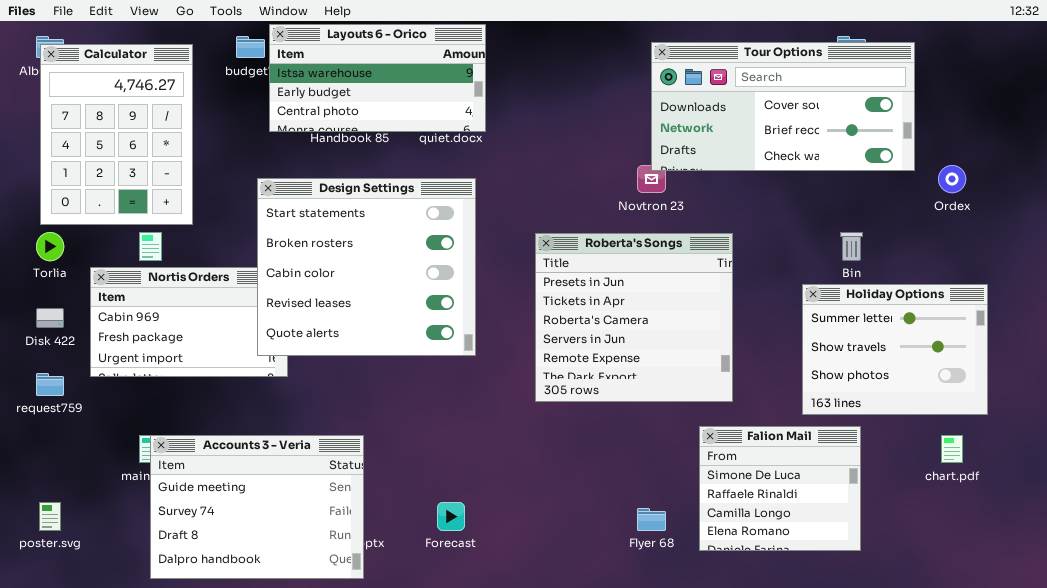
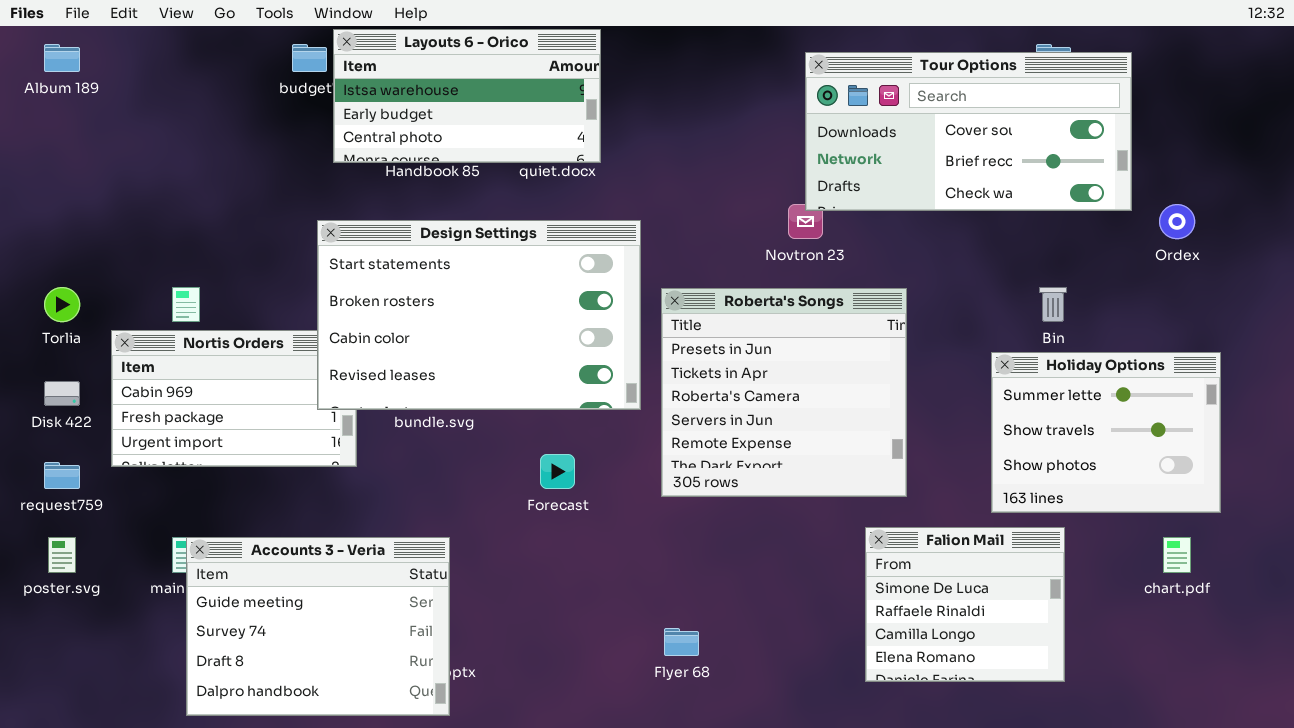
Calculator: [40,44,193,225] -> none, closed
Design Settings: [257,178,476,356] -> [317,220,641,410], resized
poster.svg: [39,502,61,531] -> [48,537,76,573], moved
Forecast: [437,502,465,531] -> [540,454,575,489], moved
Flyer 68: [637,508,666,531] -> [664,628,699,656], moved

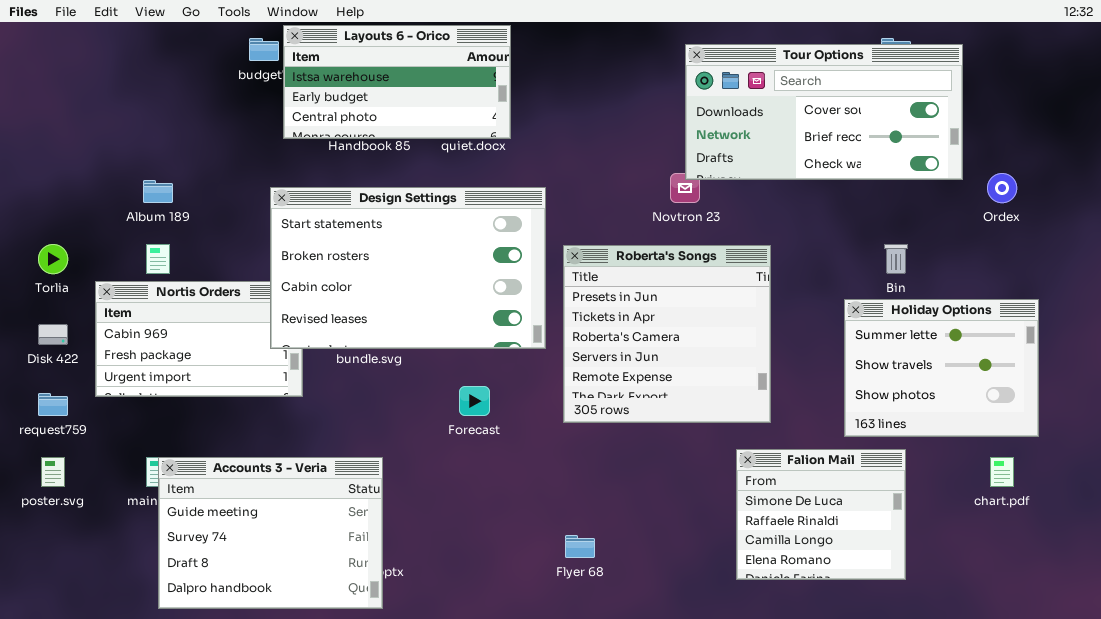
Album 189: [44,44,80,72] -> [143,180,173,203], moved

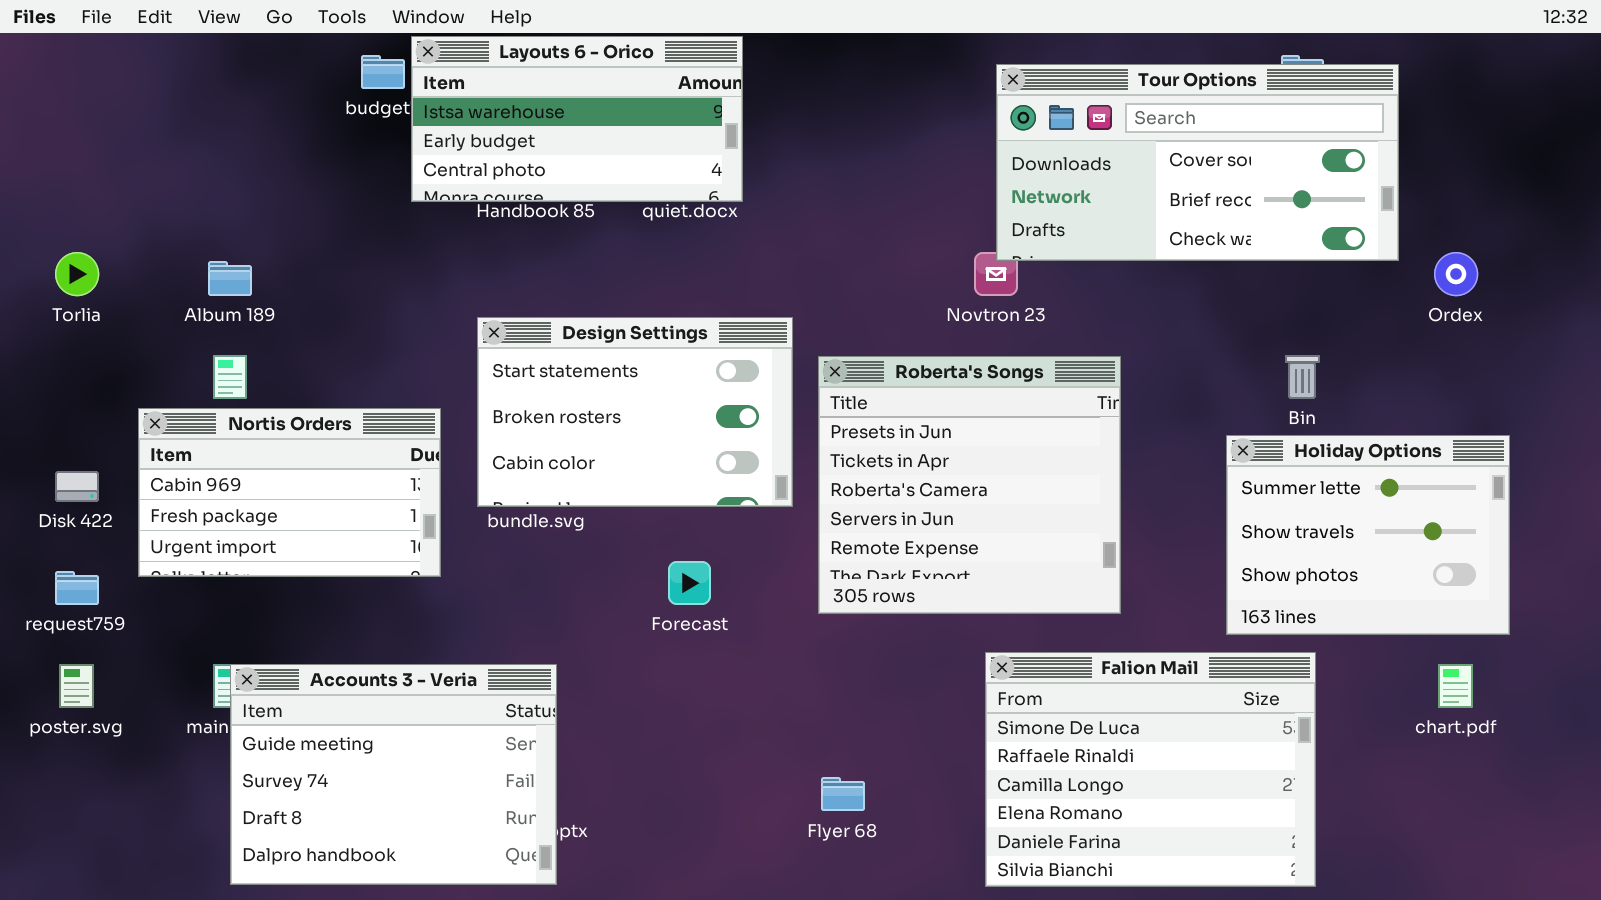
Design Settings: [270,187,546,349] -> [477,317,793,507], resized
Torlia: [38,244,68,274] -> [55,252,99,296], moved
Falion Mail: [736,449,906,580] -> [985,652,1316,887], resized

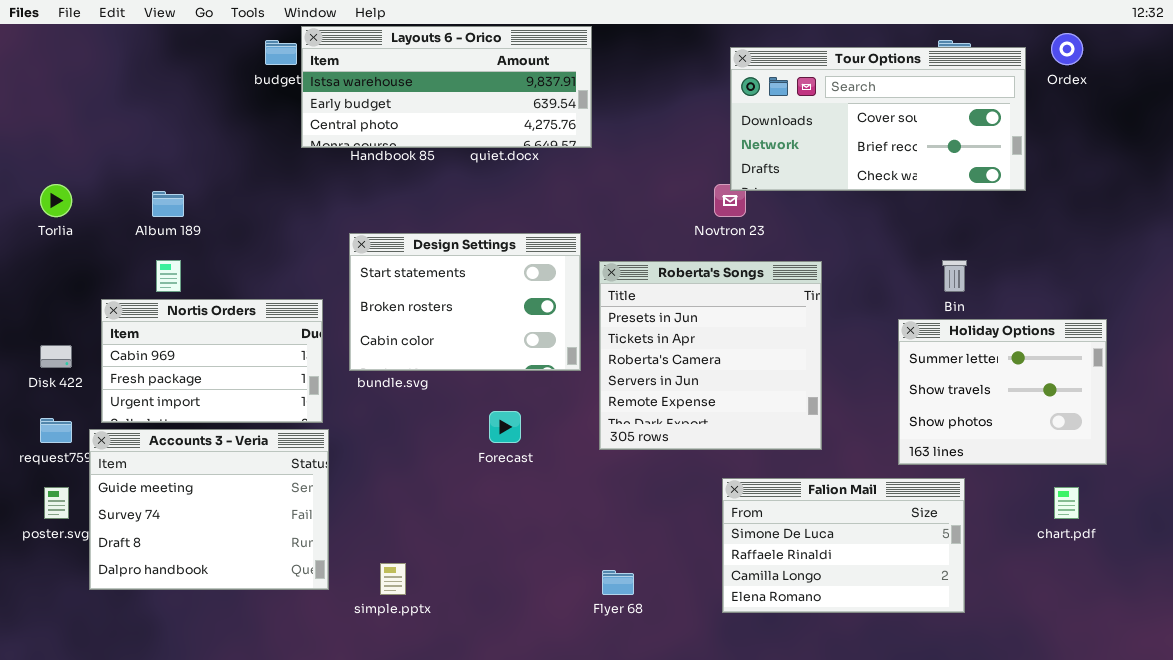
Layouts 6 - Orico: [411,36,743,202] -> [301,26,592,148], resized
Ordex: [1434,252,1478,296] -> [1051,33,1083,65], moved
Falion Mail: [985,652,1316,887] -> [722,478,965,613], resized
Accounts 3 - Veria: [230,664,557,885] -> [89,429,329,590], moved

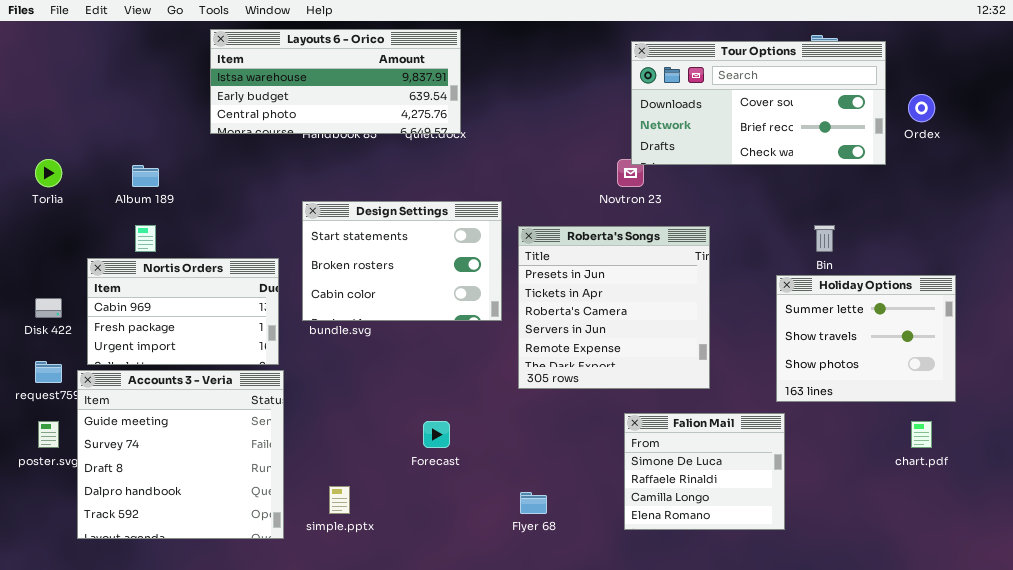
Layouts 6 - Orico: [301,26,592,148] -> [210,29,461,134], moved
Ordex: [1051,33,1083,65] -> [908,94,935,122], moved
Forecast: [489,411,521,443] -> [423,421,450,448], moved
Accounts 3 - Veria: [89,429,329,590] -> [77,370,284,539], resized
Falion Mail: [722,478,965,613] -> [624,413,785,530], resized

